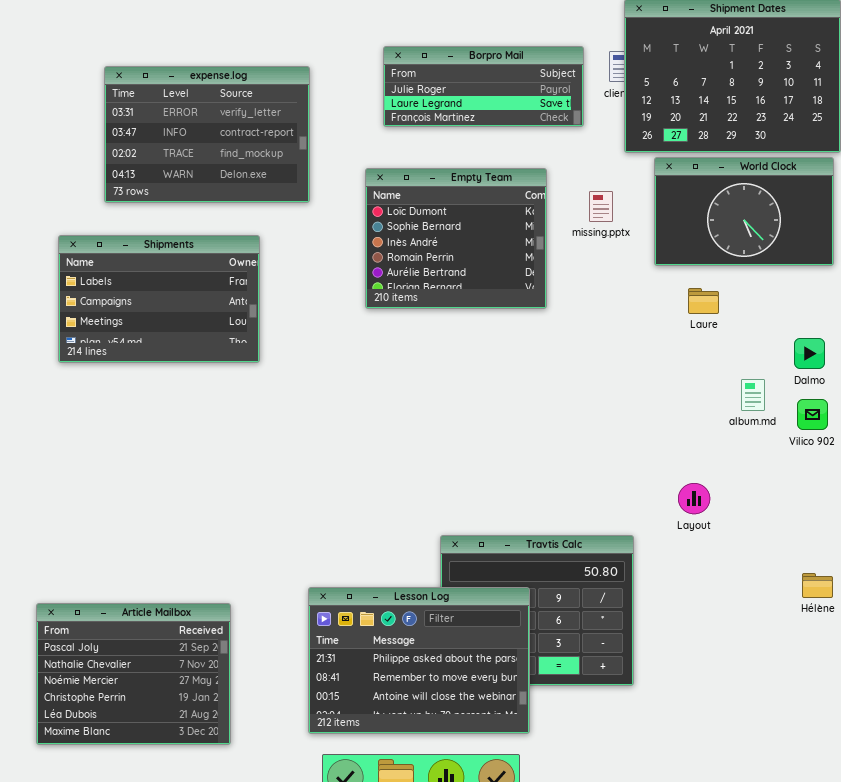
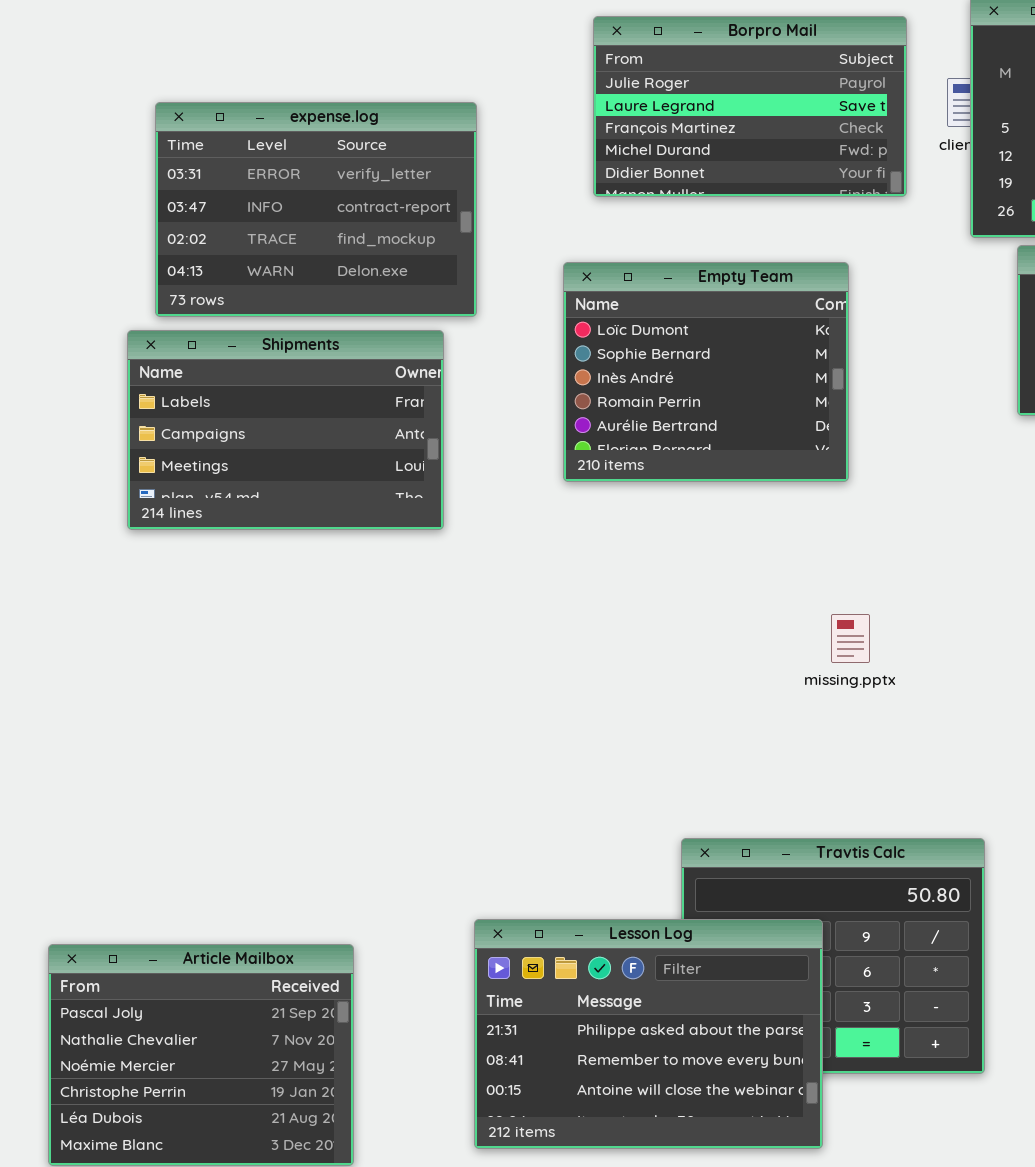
Borpro Mail: [383,46,584,127] -> [593,16,907,197], resized
missing.pptx: [589,191,613,222] -> [831,614,870,663], moved
Shipments: [58,235,260,363] -> [127,330,444,530], moved

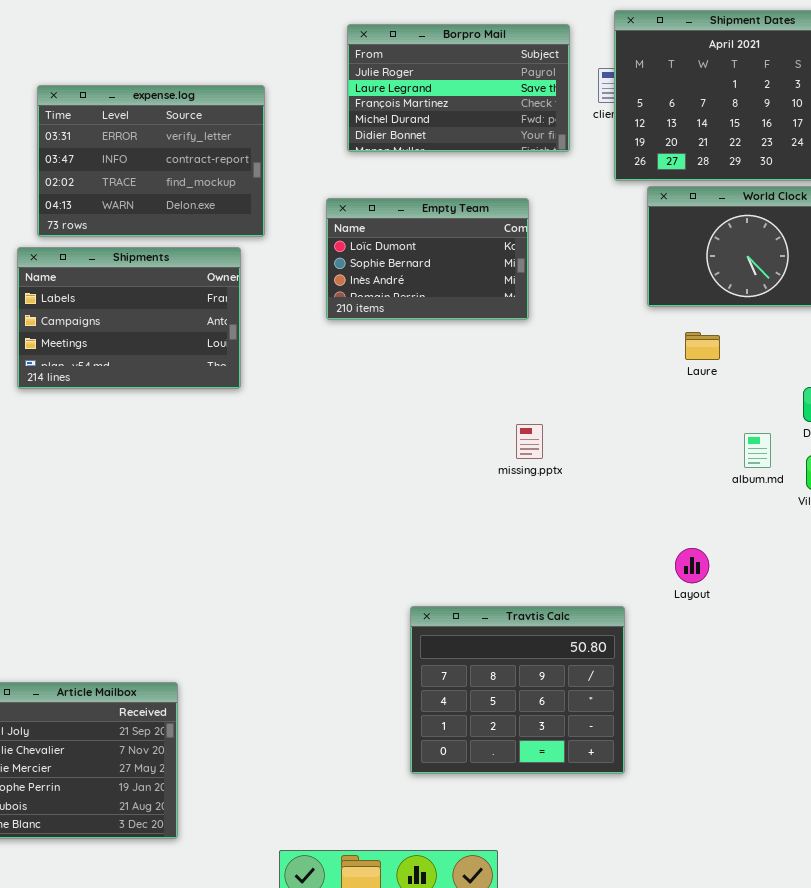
Empty Team: [563,262,849,482] -> [326,198,529,320], resized
missing.pptx: [831,614,870,663] -> [516,424,543,459], moved
Lesson Log: [474,919,823,1149] -> none, closed

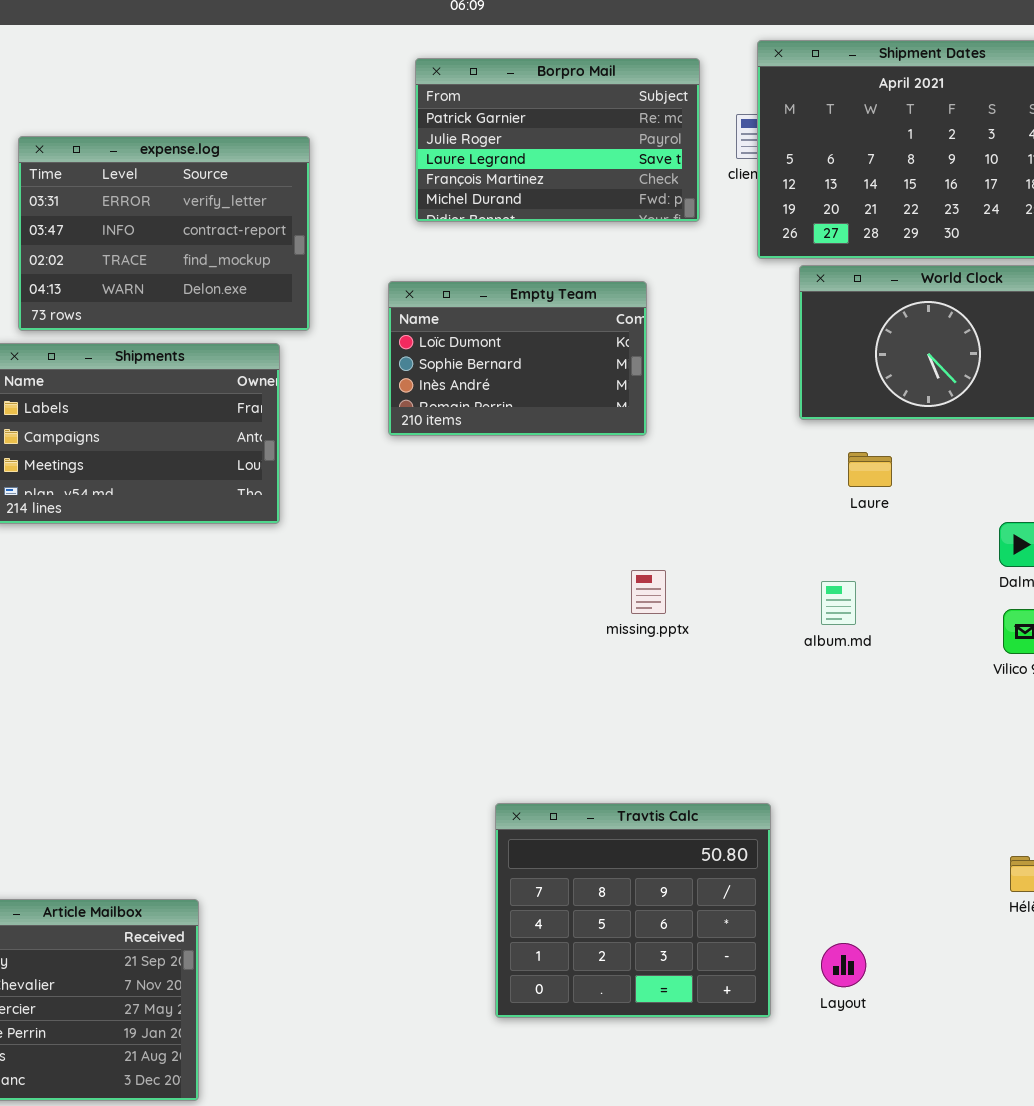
Borpro Mail: [347,24,570,152] -> [415,58,700,222], scrolled up 1 row
album.md: [744,433,771,468] -> [821,581,856,625], moved
Layout: [675,548,709,583] -> [821,943,866,987], moved

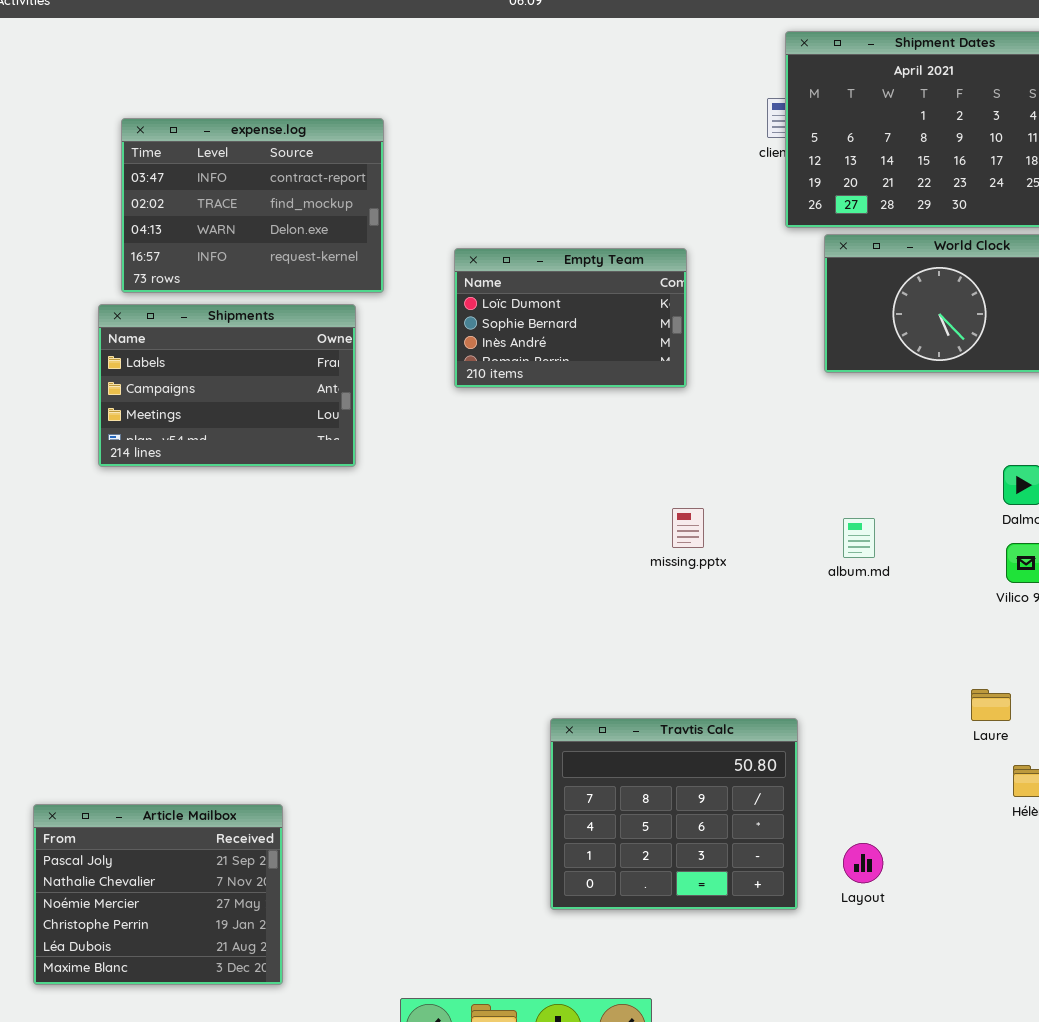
Borpro Mail: [415,58,700,222] -> none, closed
expense.log: [18,136,310,331] -> [121,118,384,293], scrolled down 1 row
Laure: [848,452,892,487] -> [971,689,1011,721], moved

